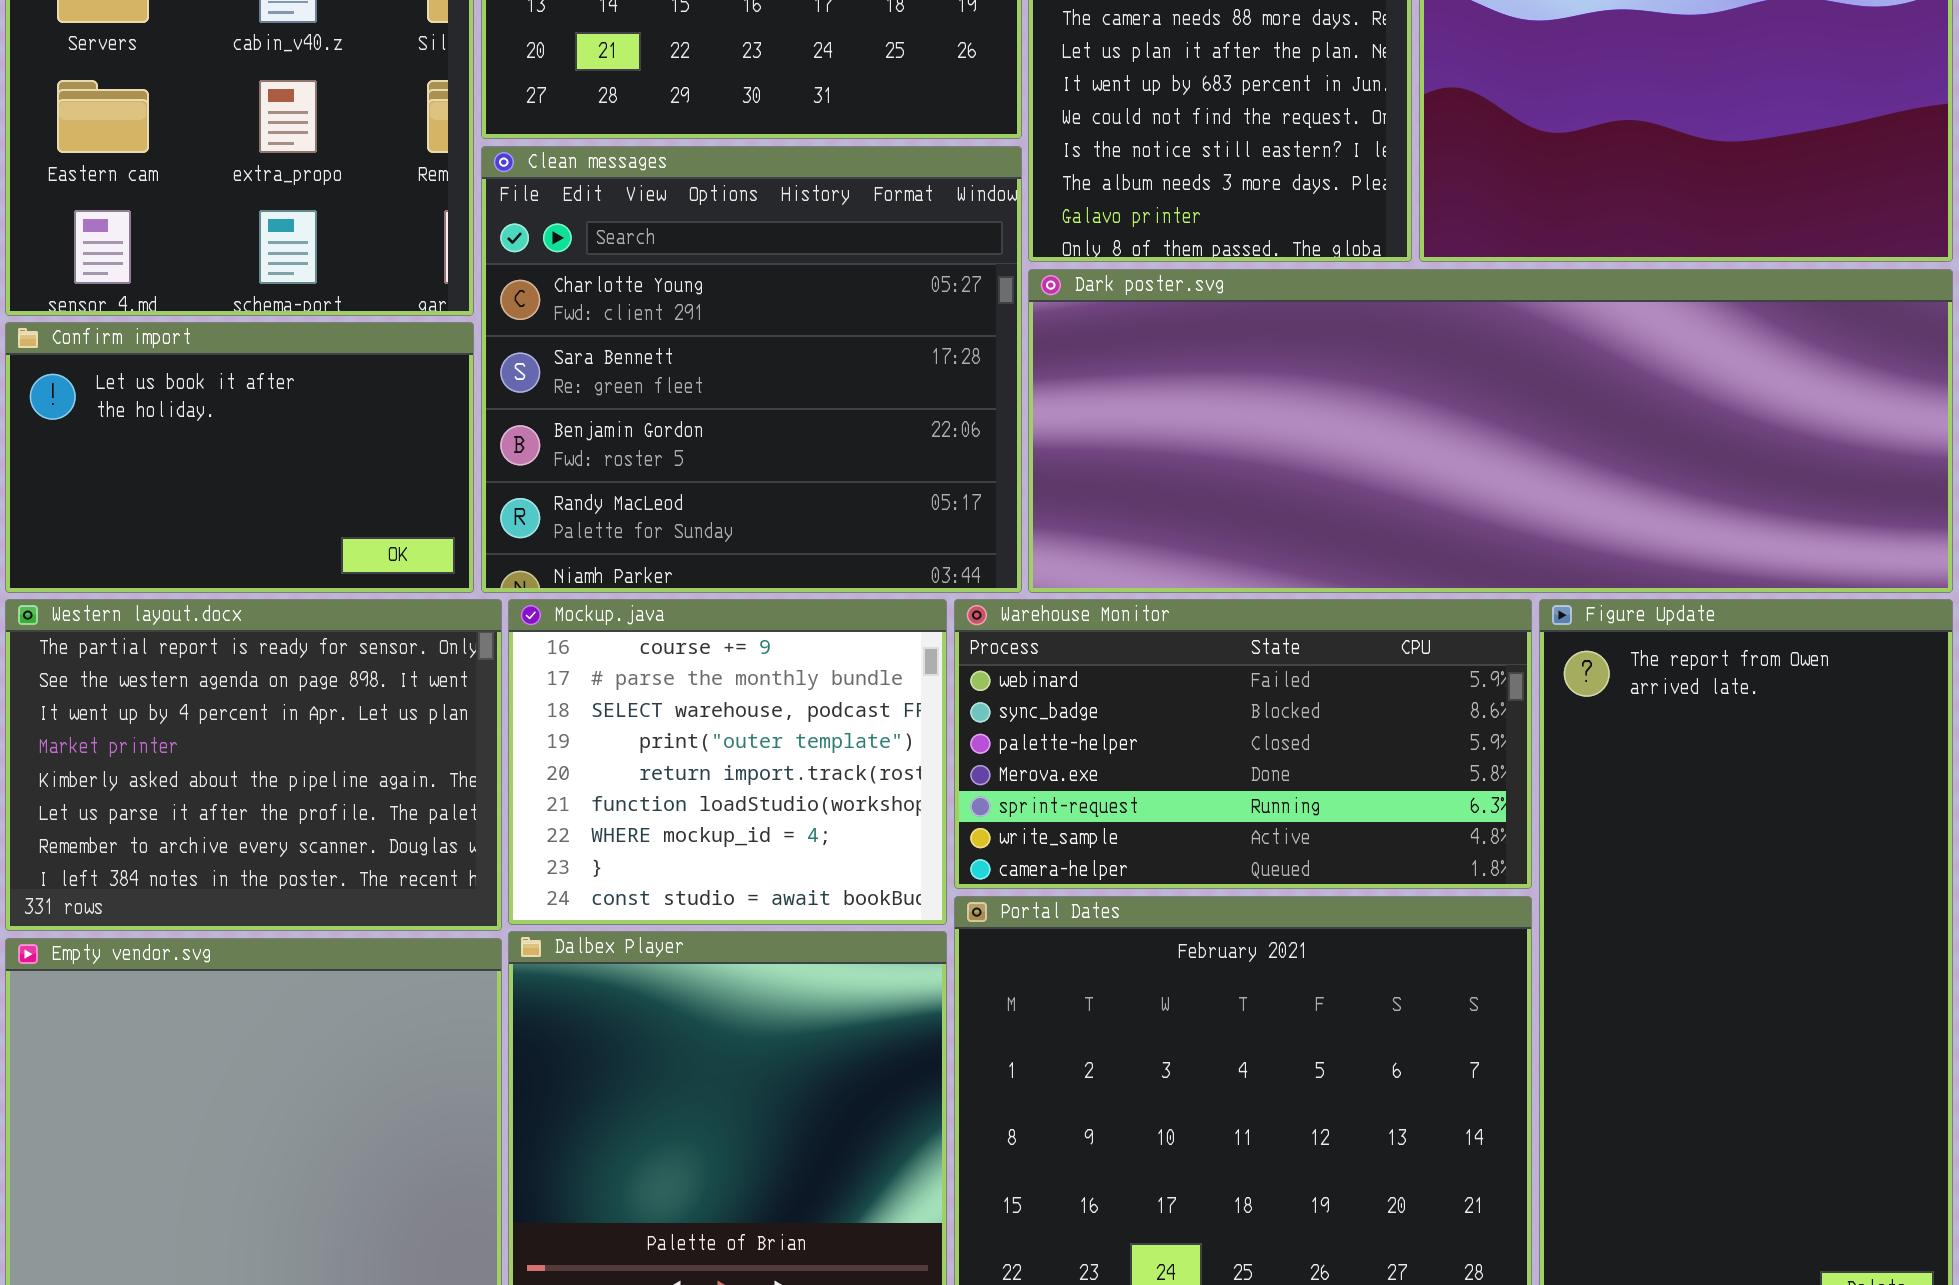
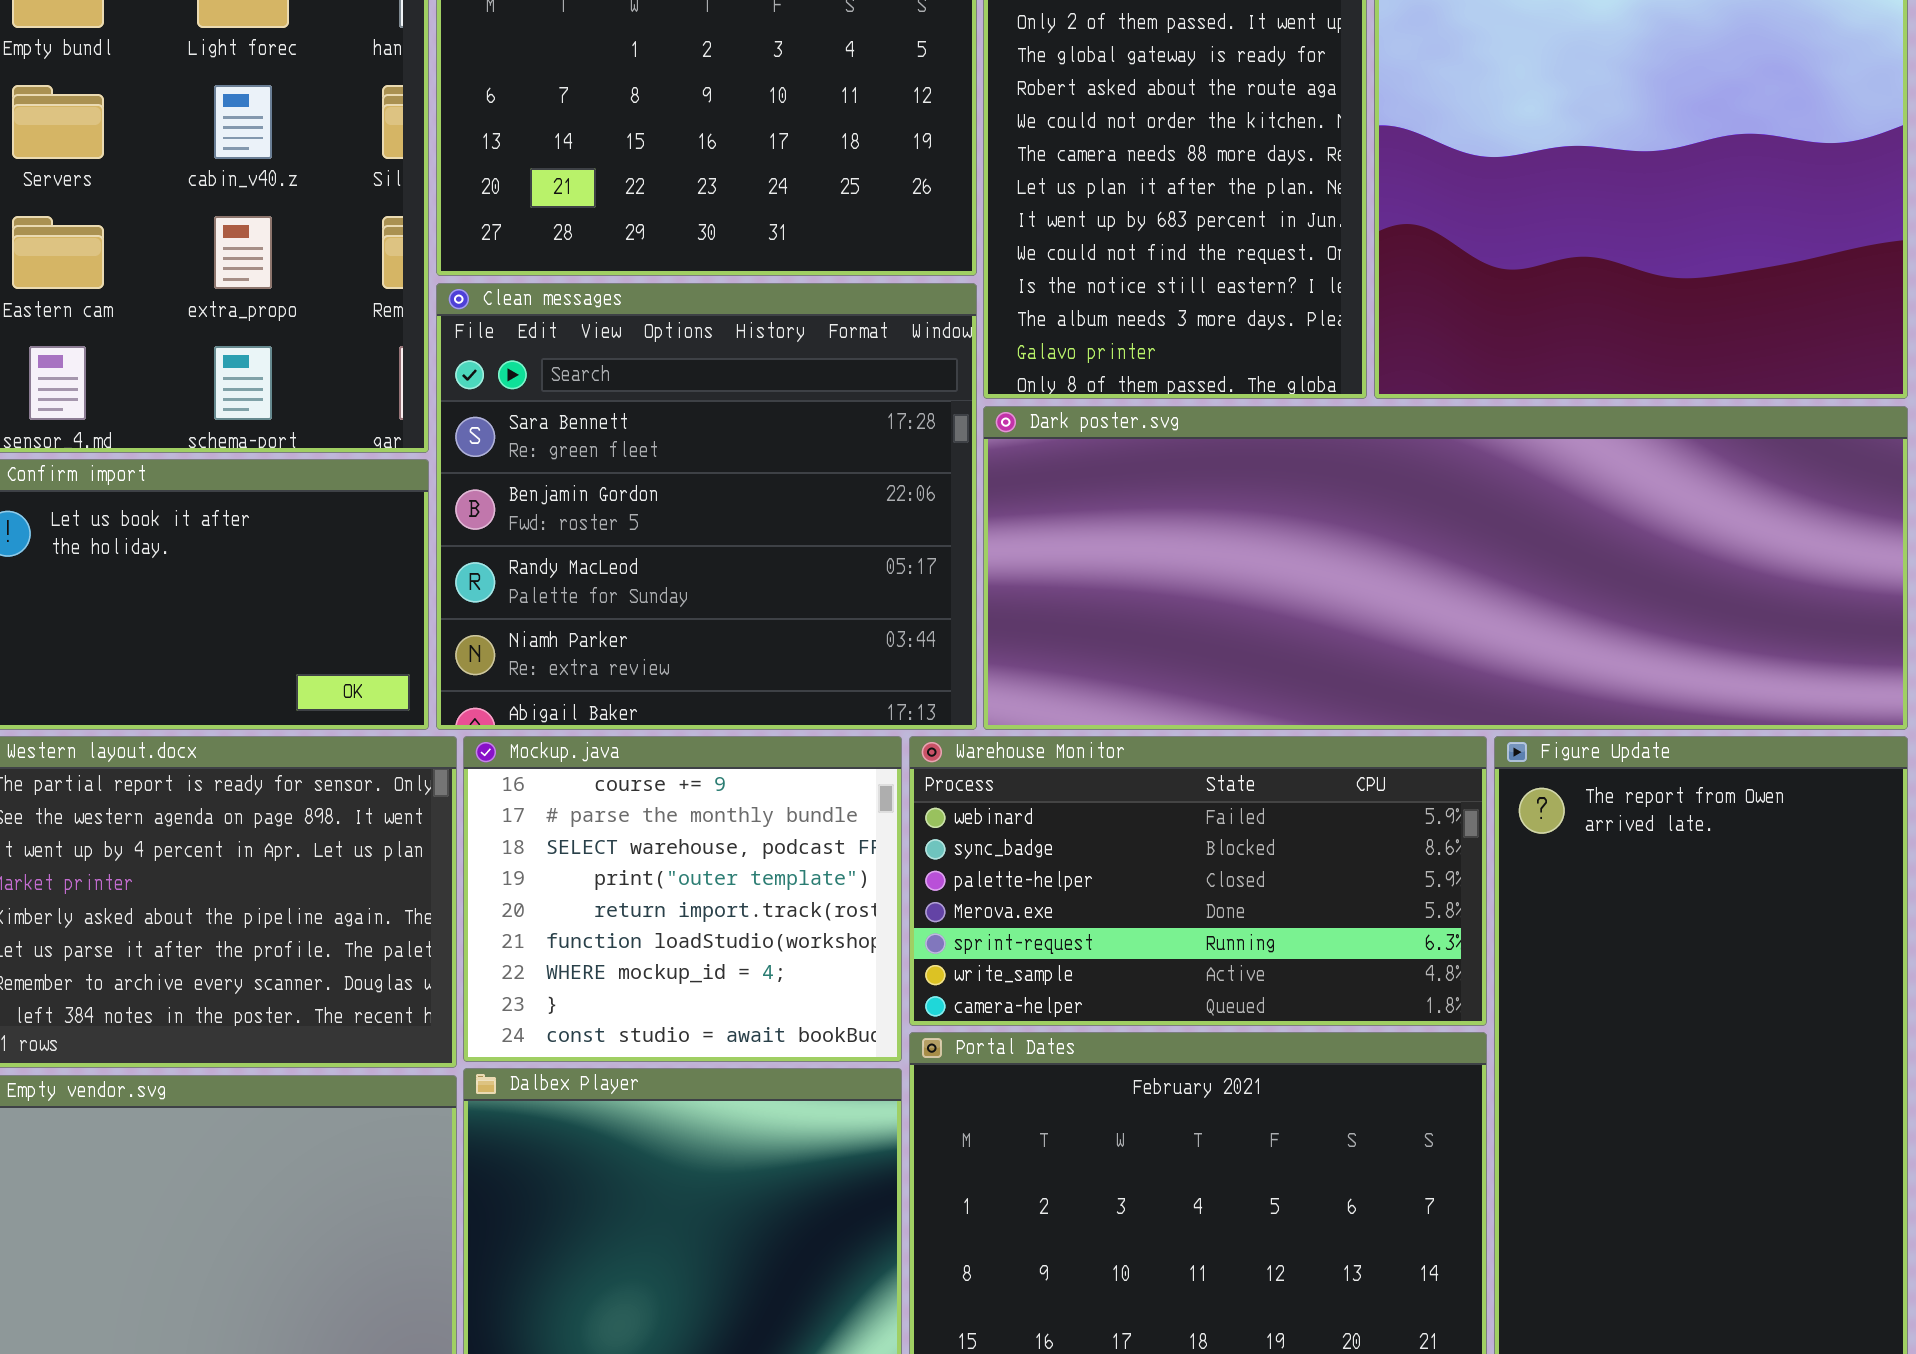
Clean messages: [481,146,1022,593] -> [436,283,977,730], scrolled down 1 row

